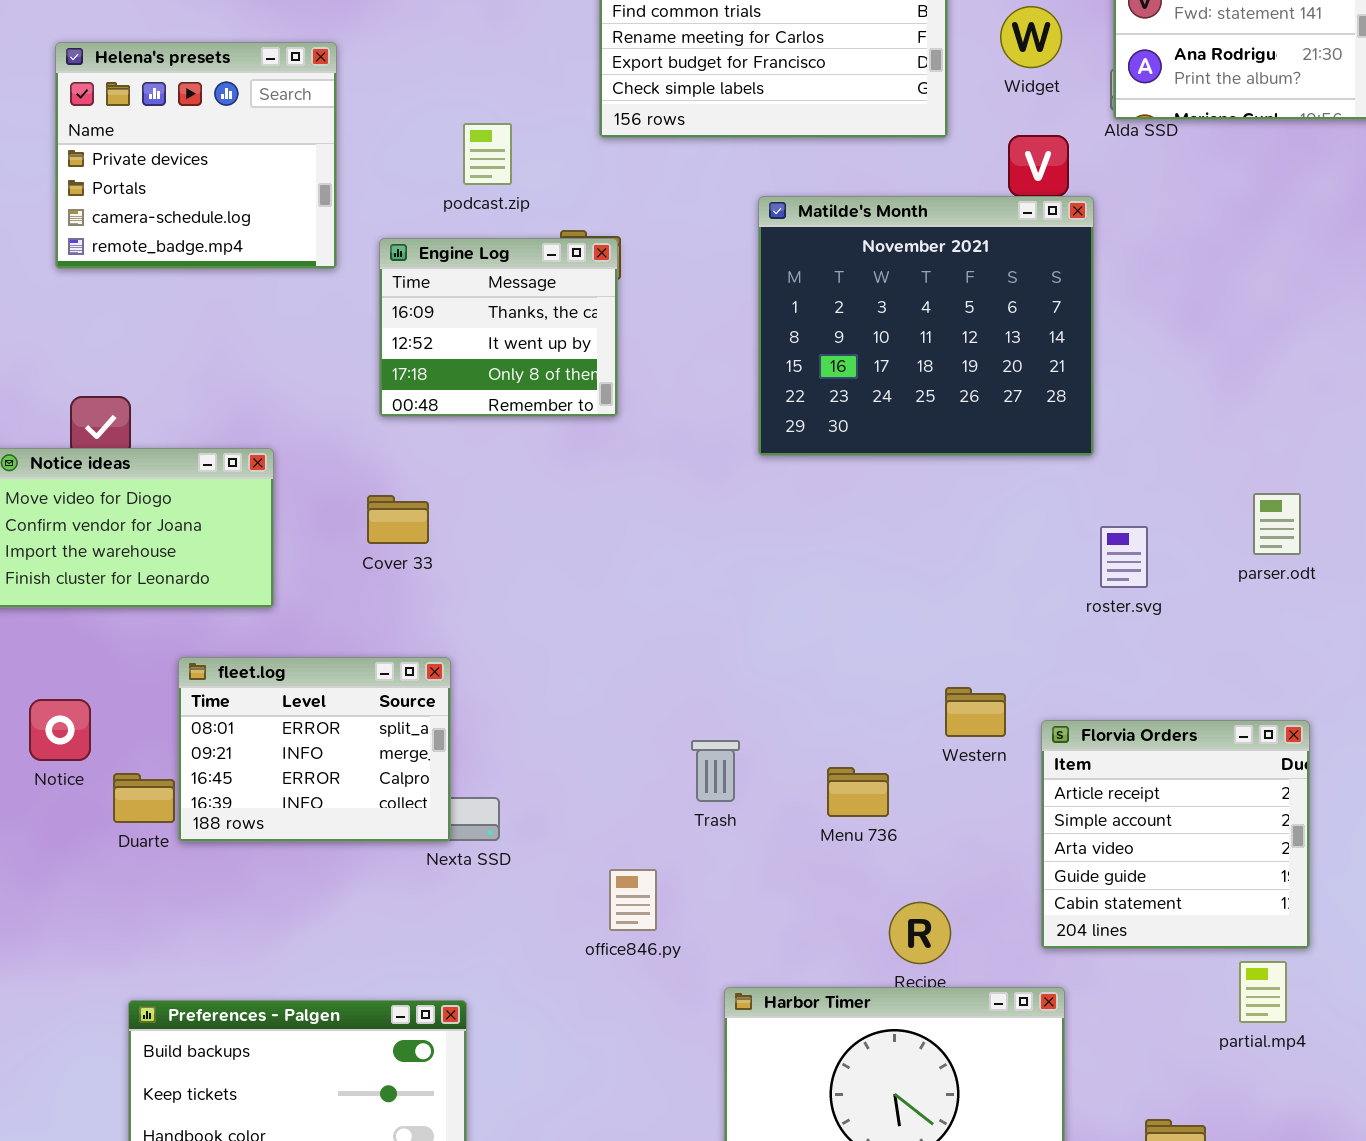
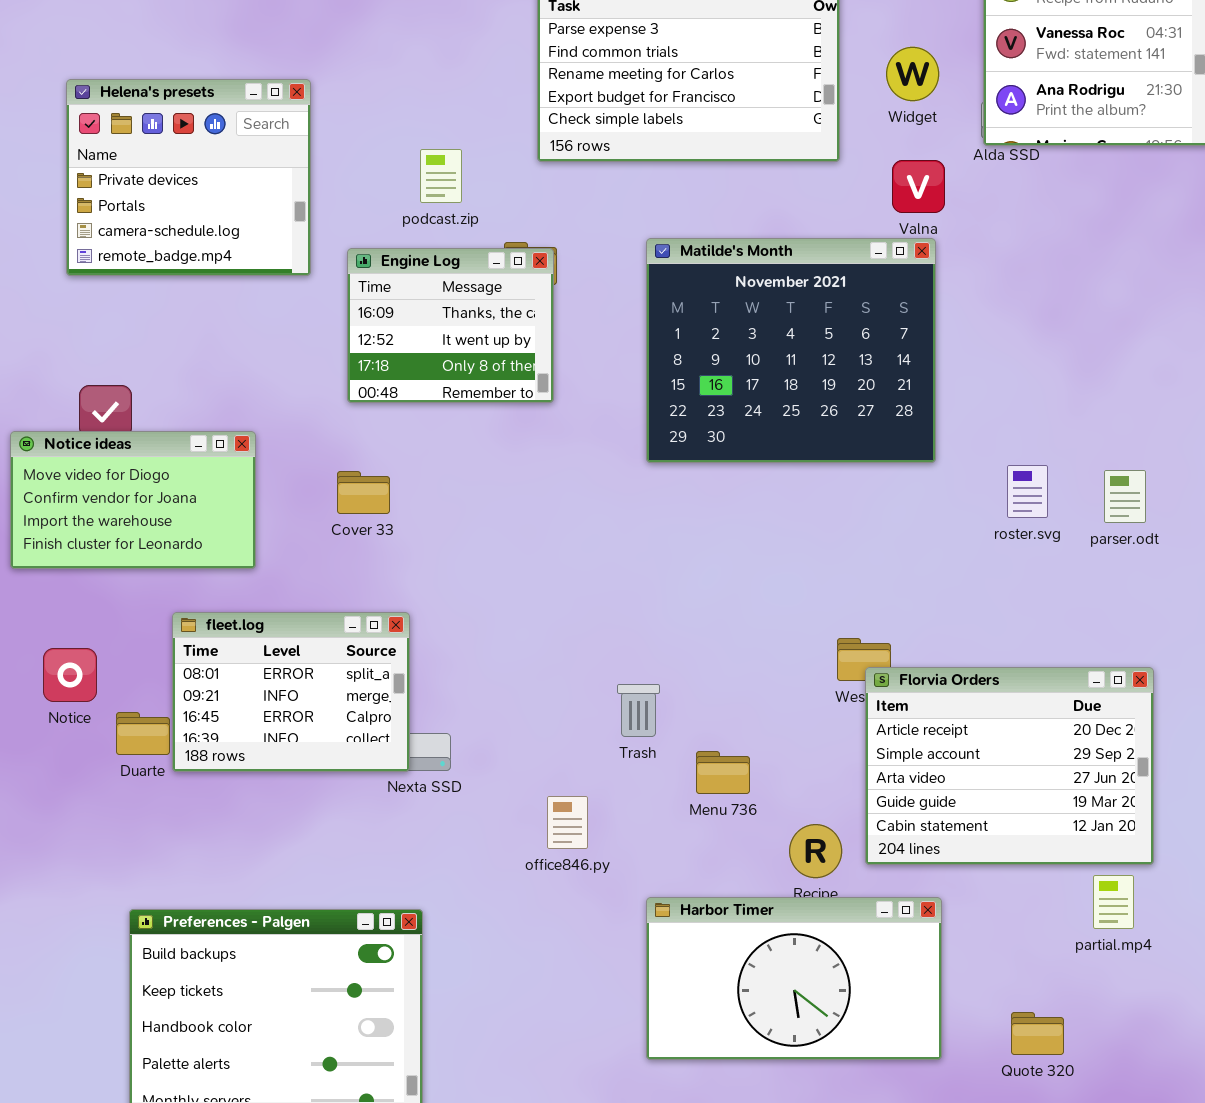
Matilde's Month: [758,196,1094,456] -> [646,238,936,463], moved
roster.svg: [1100,526,1148,588] -> [1007,465,1048,518], moved
Florvia Orders: [1041,720,1310,949] -> [865,667,1154,865], resized
Menu 736: [827,767,889,817] -> [696,751,750,794], moved

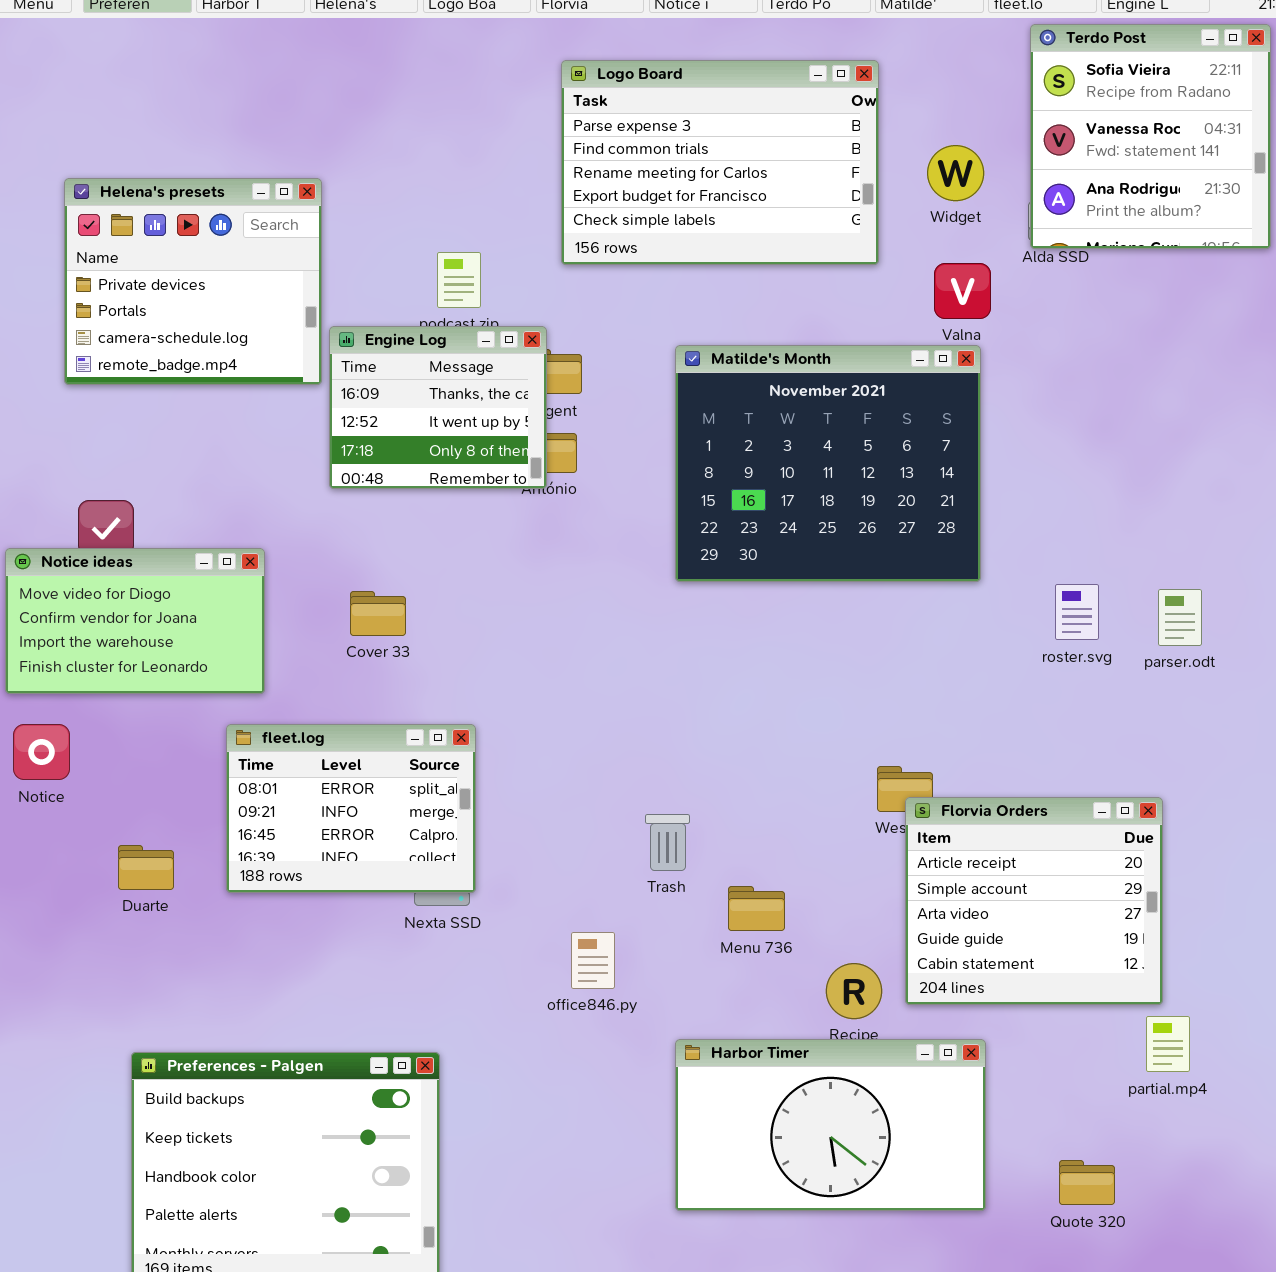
Engine Log: [347,248,554,403] -> [329,326,547,489], moved
fleet.log: [172,612,410,772] -> [226,724,476,893], moved
Notice: [43,648,97,702] -> [13,724,70,780], moved
Florvia Orders: [865,667,1154,865] -> [905,797,1163,1005], resized

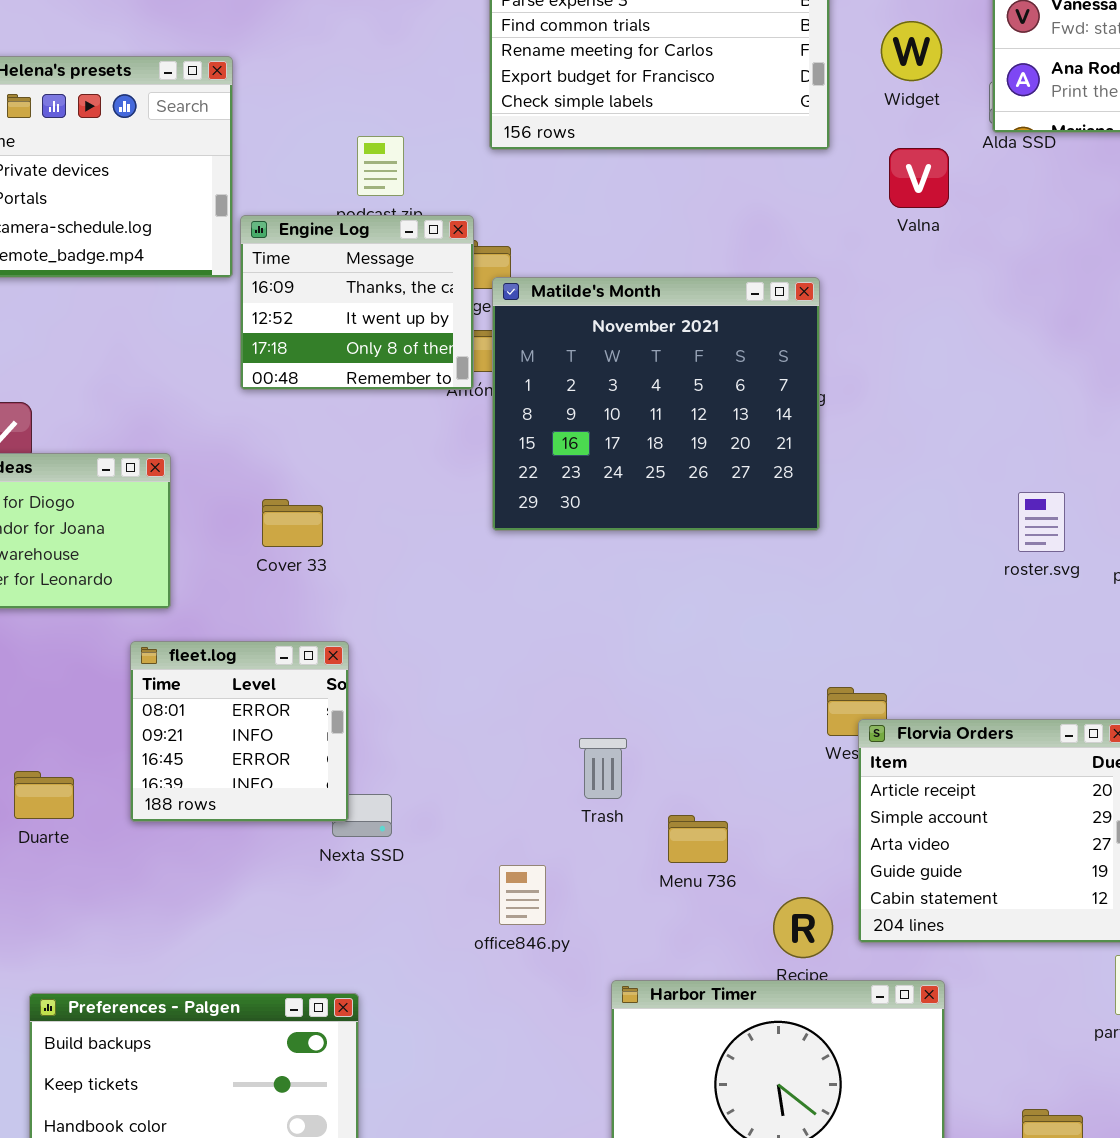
Matilde's Month: [675,345,981,582] -> [492,277,820,531], moved
fleet.log: [226,724,476,893] -> [130,641,349,822], resized

